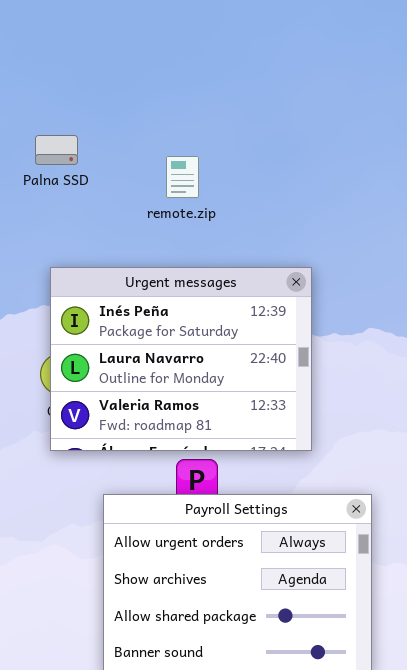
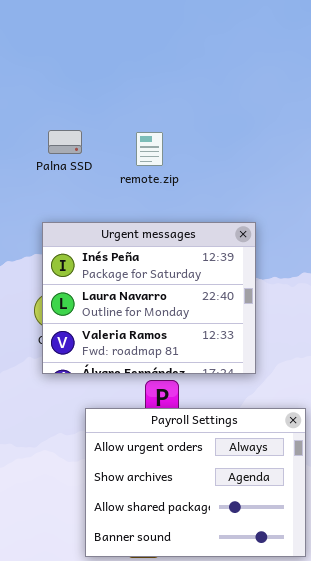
Palna SSD: [35,135,78,165] -> [48,130,82,154], moved

